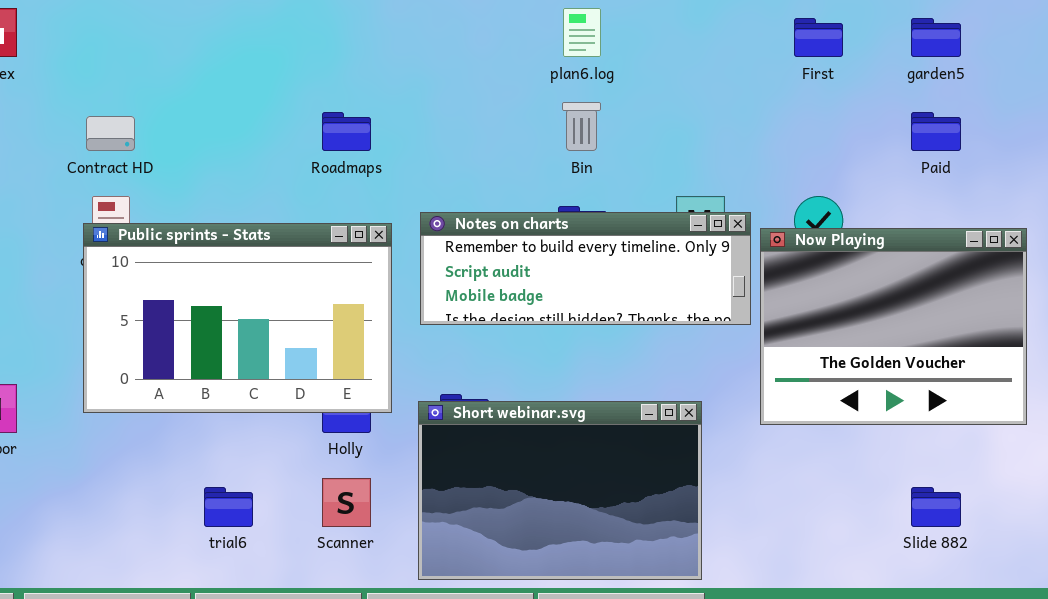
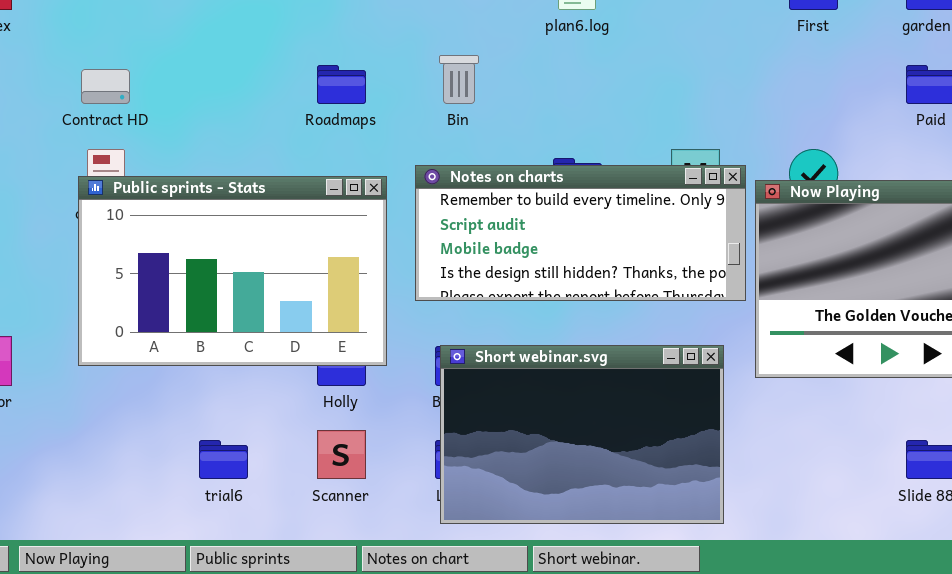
Bin: [562,102,601,151] -> [439,55,479,104], moved
Notes on charts: [420,212,751,325] -> [415,165,746,301], resized
Short webinar.svg: [418,401,702,580] -> [440,345,724,524], moved

